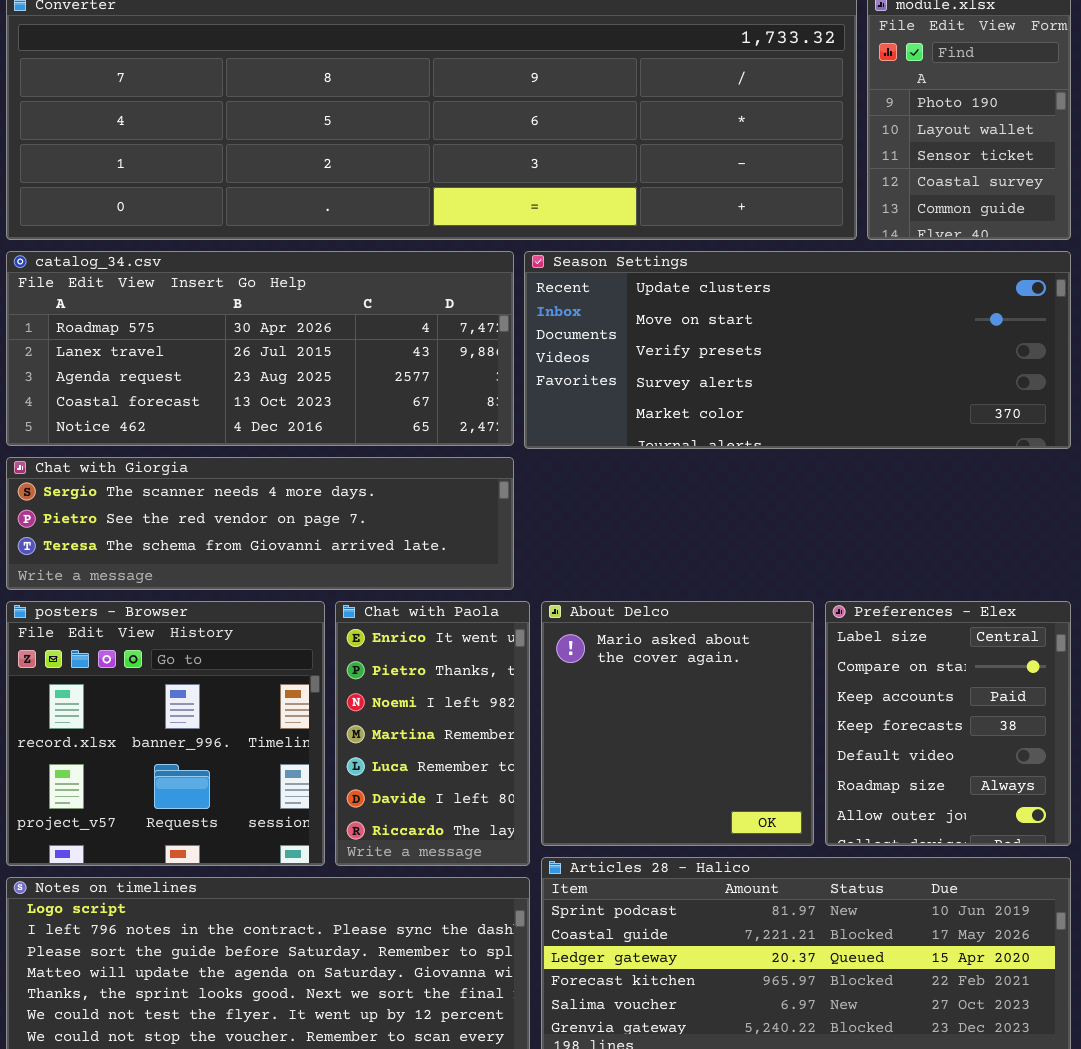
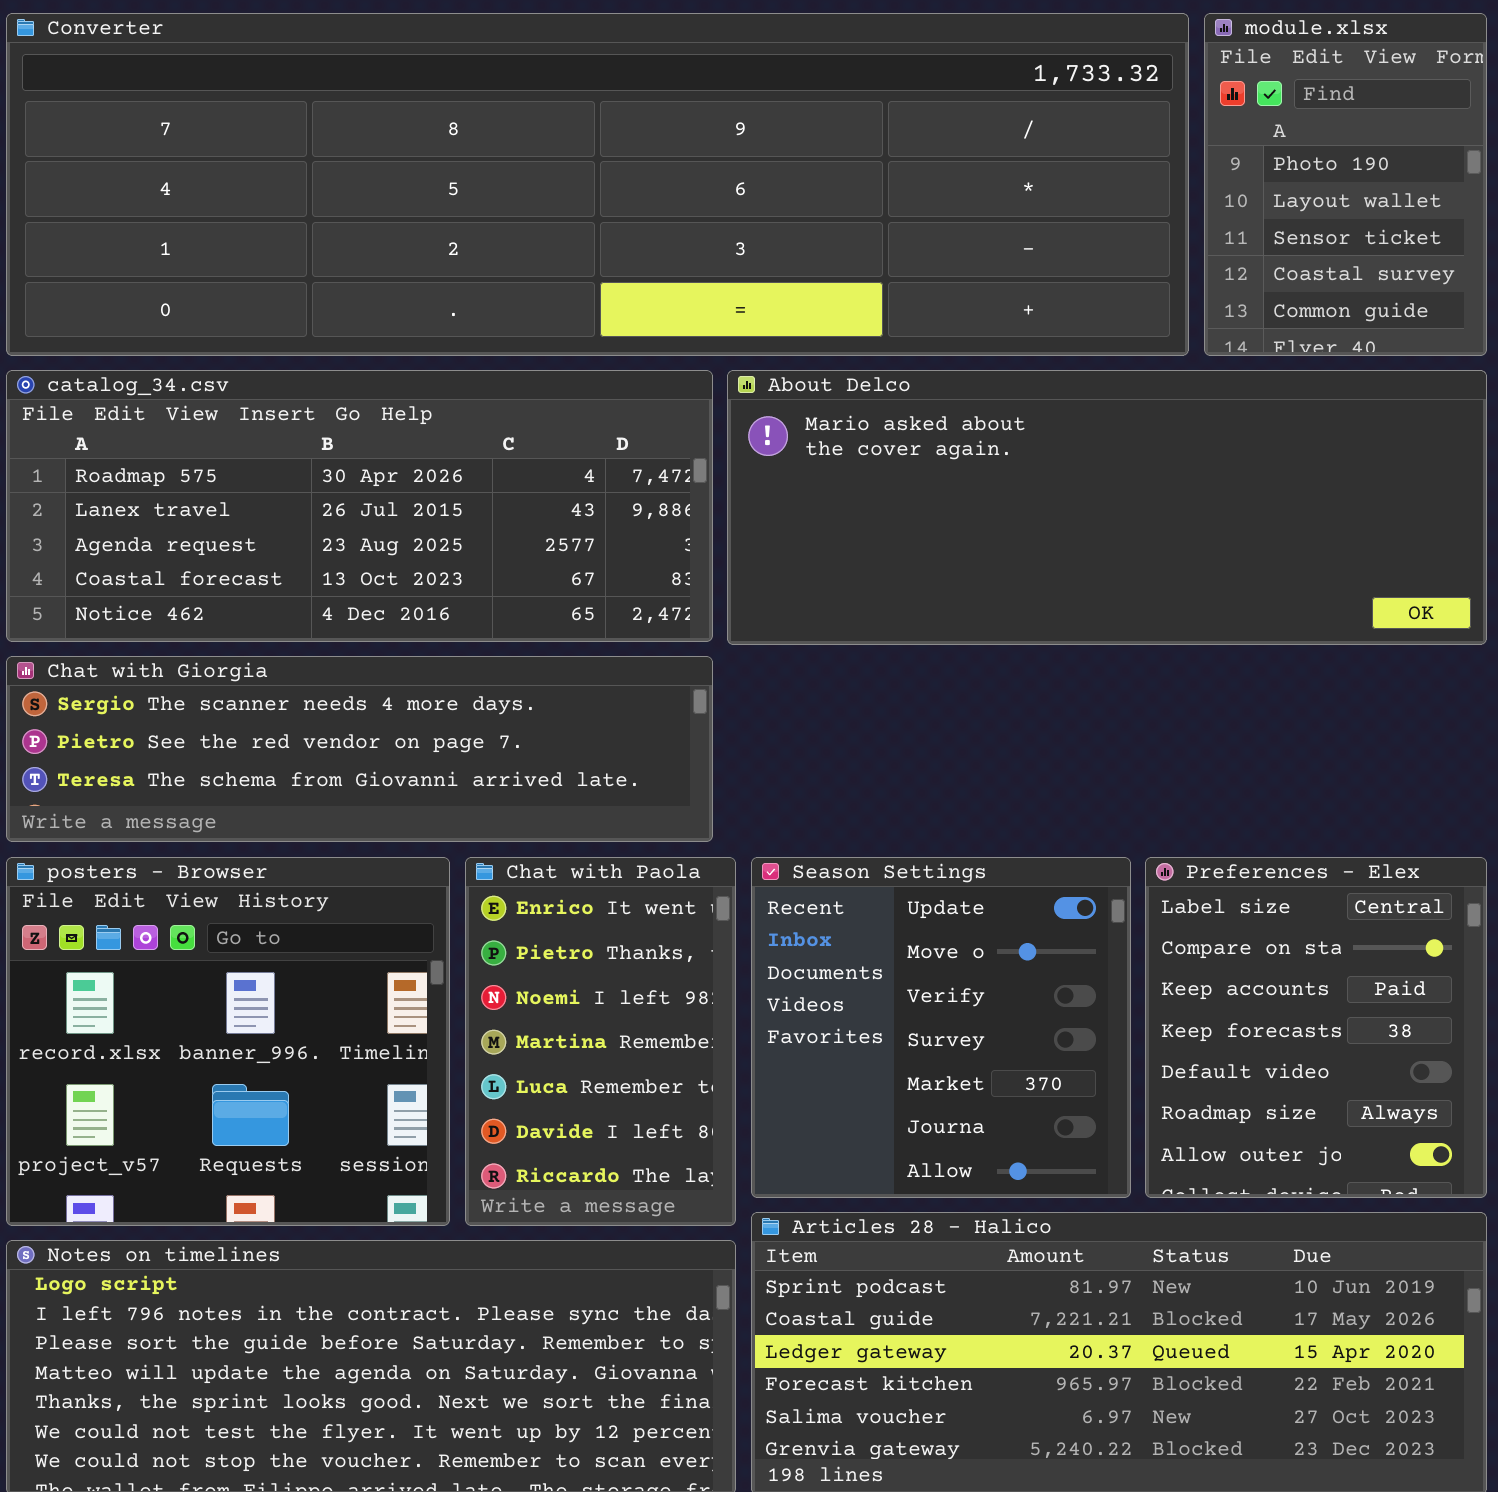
Season Settings: [524,251,1071,449] -> [751,857,1131,1198], moved, resized
About Delco: [541,601,814,846] -> [727,370,1487,645], moved, resized

